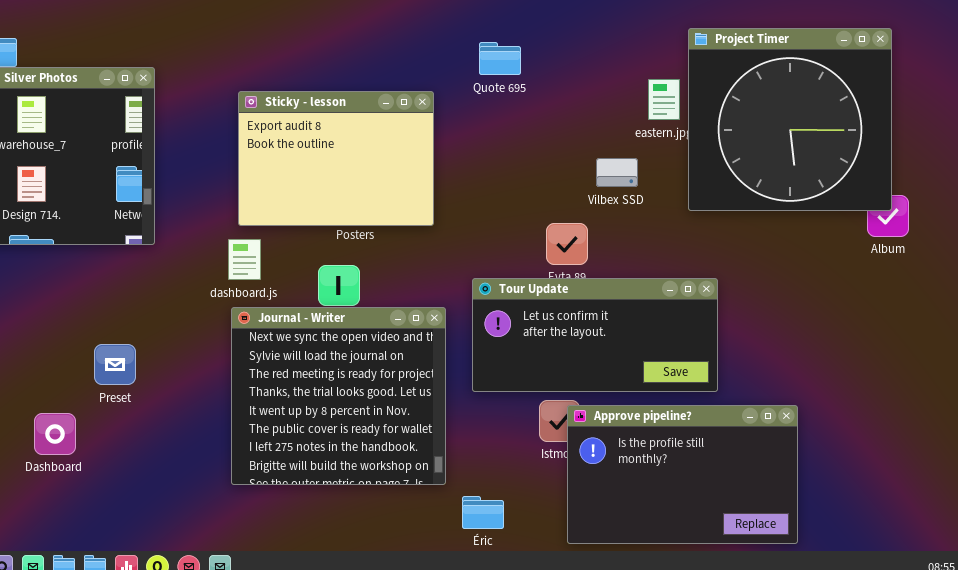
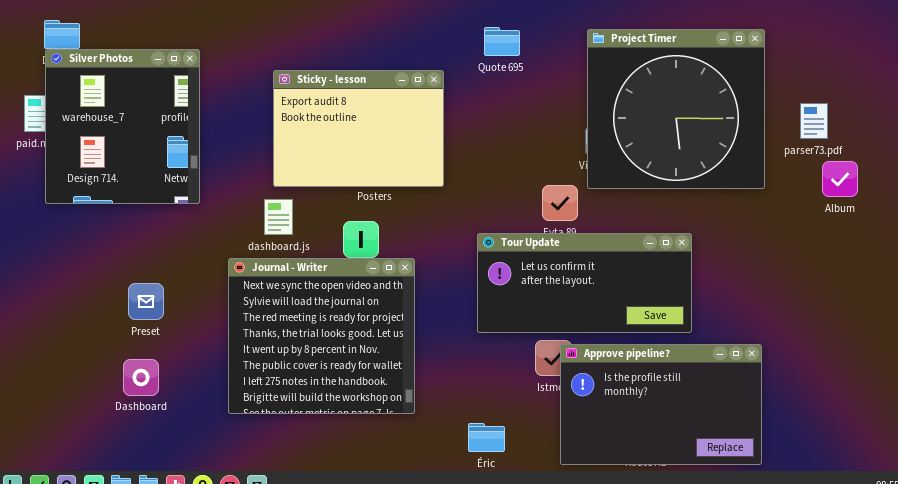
Project Timer: [688,28,892,211] -> [587,29,765,189], moved
Journal - Writer: [231,307,446,485] -> [228,258,415,414], moved
Preset: [94,344,136,385] -> [128,283,164,320], moved
Dashboard: [34,413,76,455] -> [123,359,159,396], moved

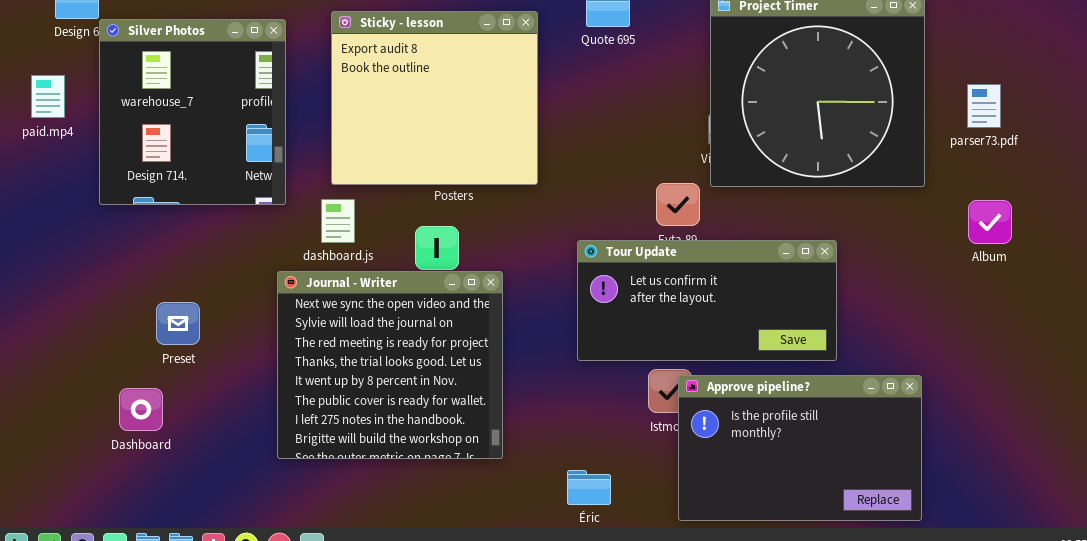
Silver Photos: [45,49,200,204] -> [99,19,286,205], moved
Sticky - lesson: [273,70,444,187] -> [331,11,538,185], resized
Album: [822,161,858,197] -> [968,200,1012,244], moved
Dashboard: [123,359,159,396] -> [119,388,163,431], moved

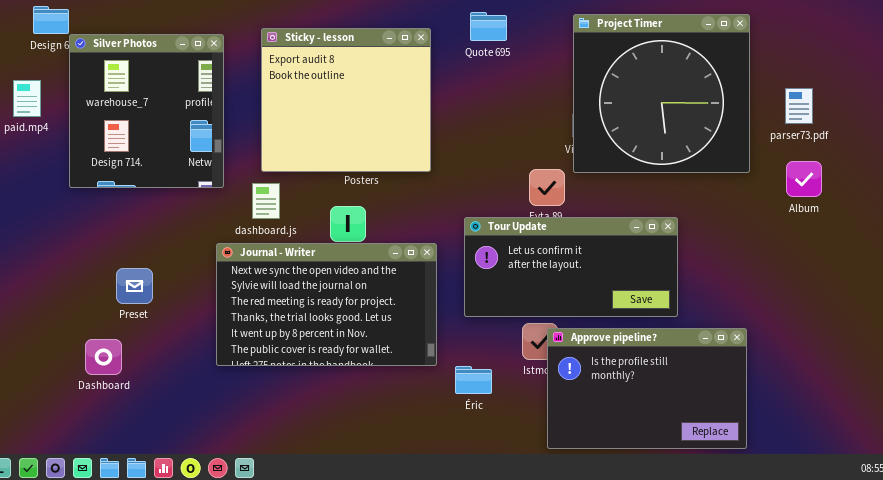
Album: [968,200,1012,244] -> [786,161,822,197], moved
Journal - Writer: [277,271,503,459] -> [216,243,437,366], resized
Éric: [567,470,611,505] -> [455,366,492,394], moved

